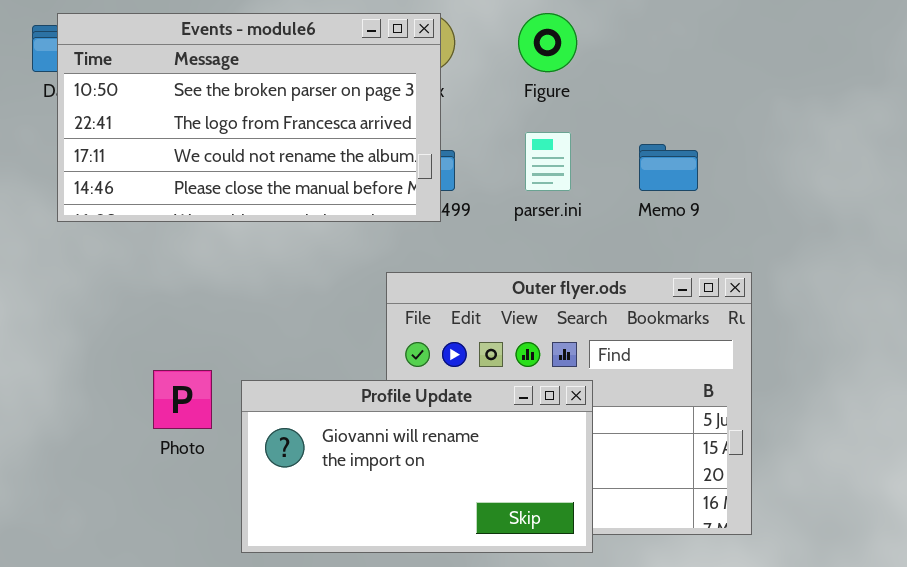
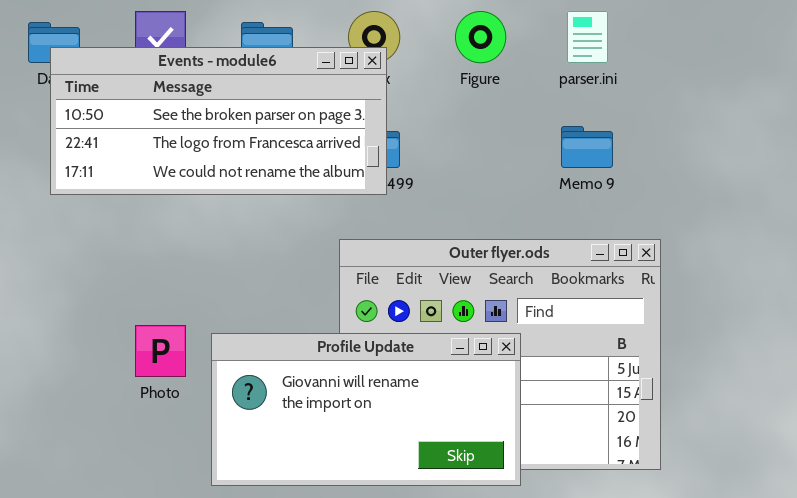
Events - module6: [57,13,441,222] -> [50,47,387,195], resized
parser.ini: [525,132,571,191] -> [567,11,608,63], moved

